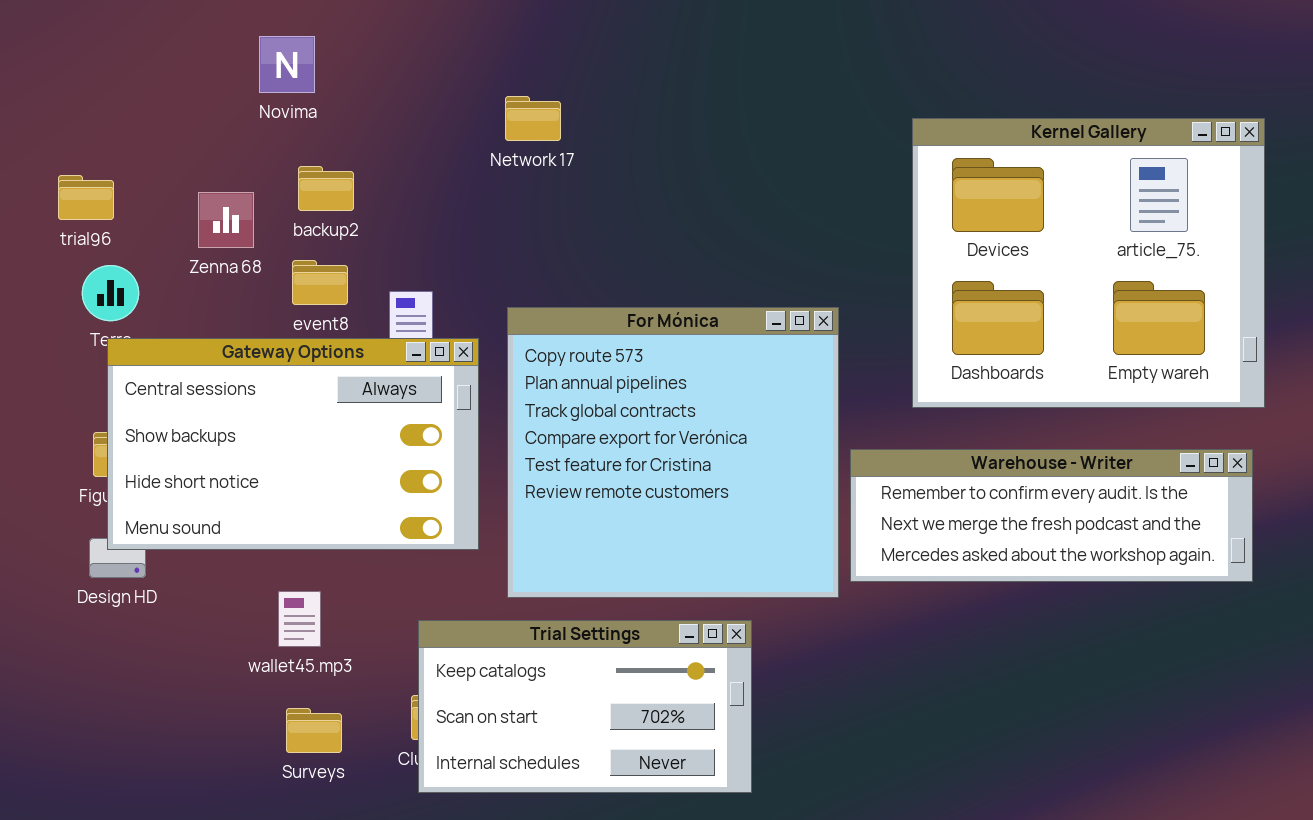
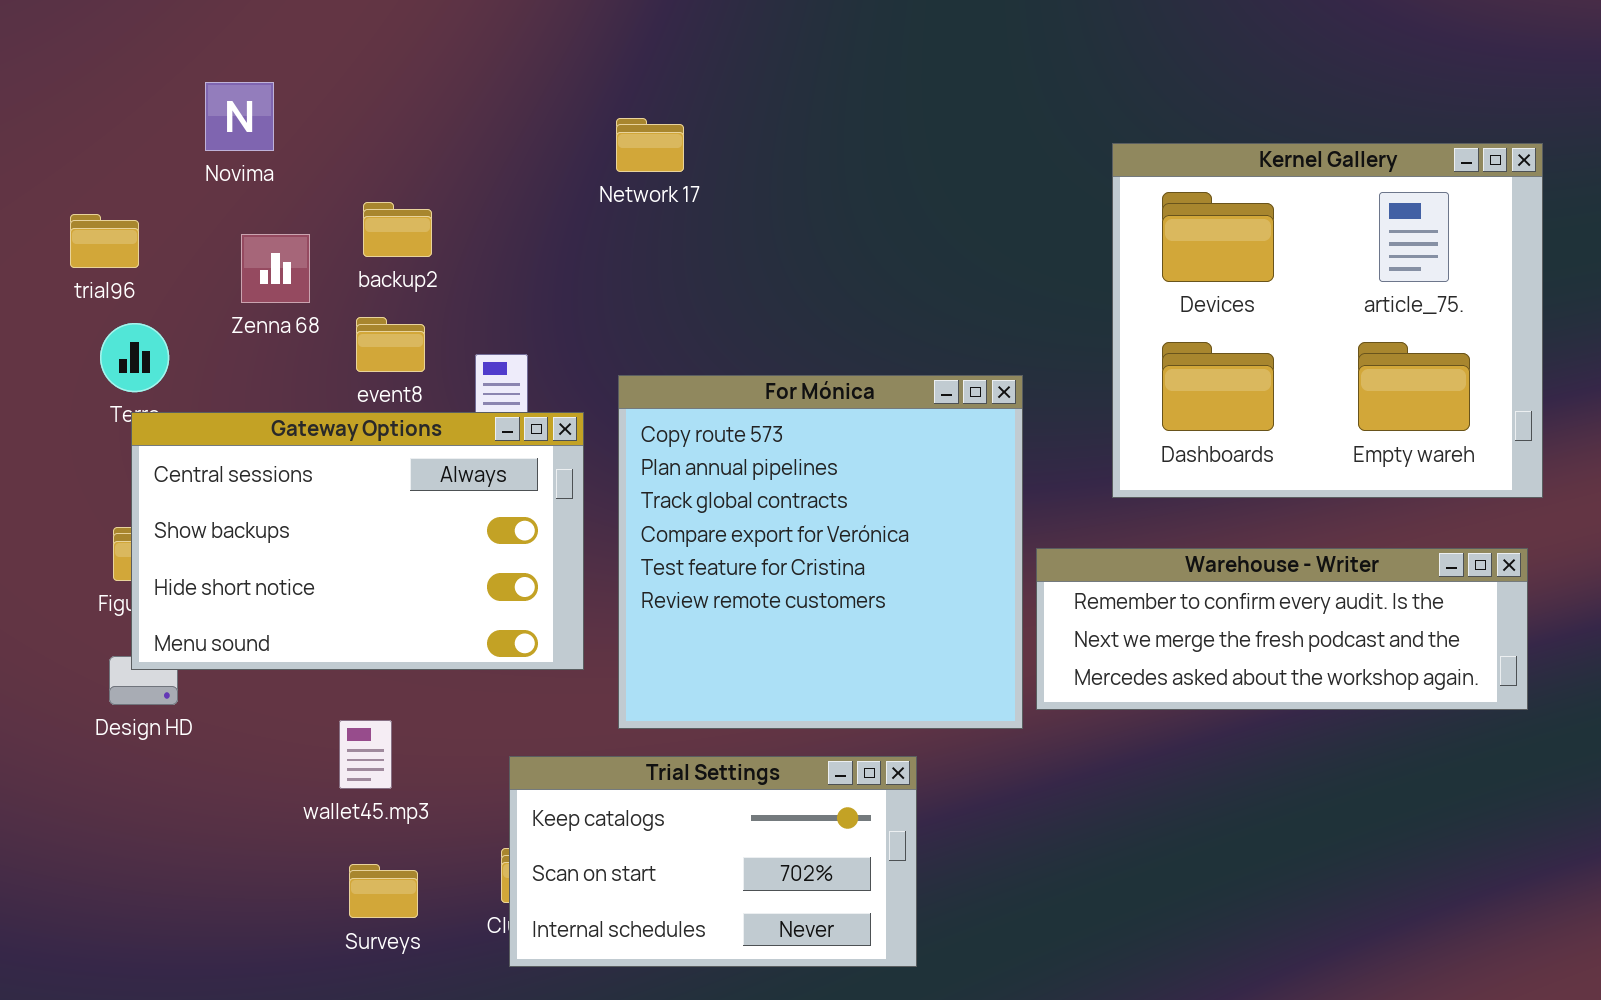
Novima: [259,36,315,93] -> [205,82,274,151], moved

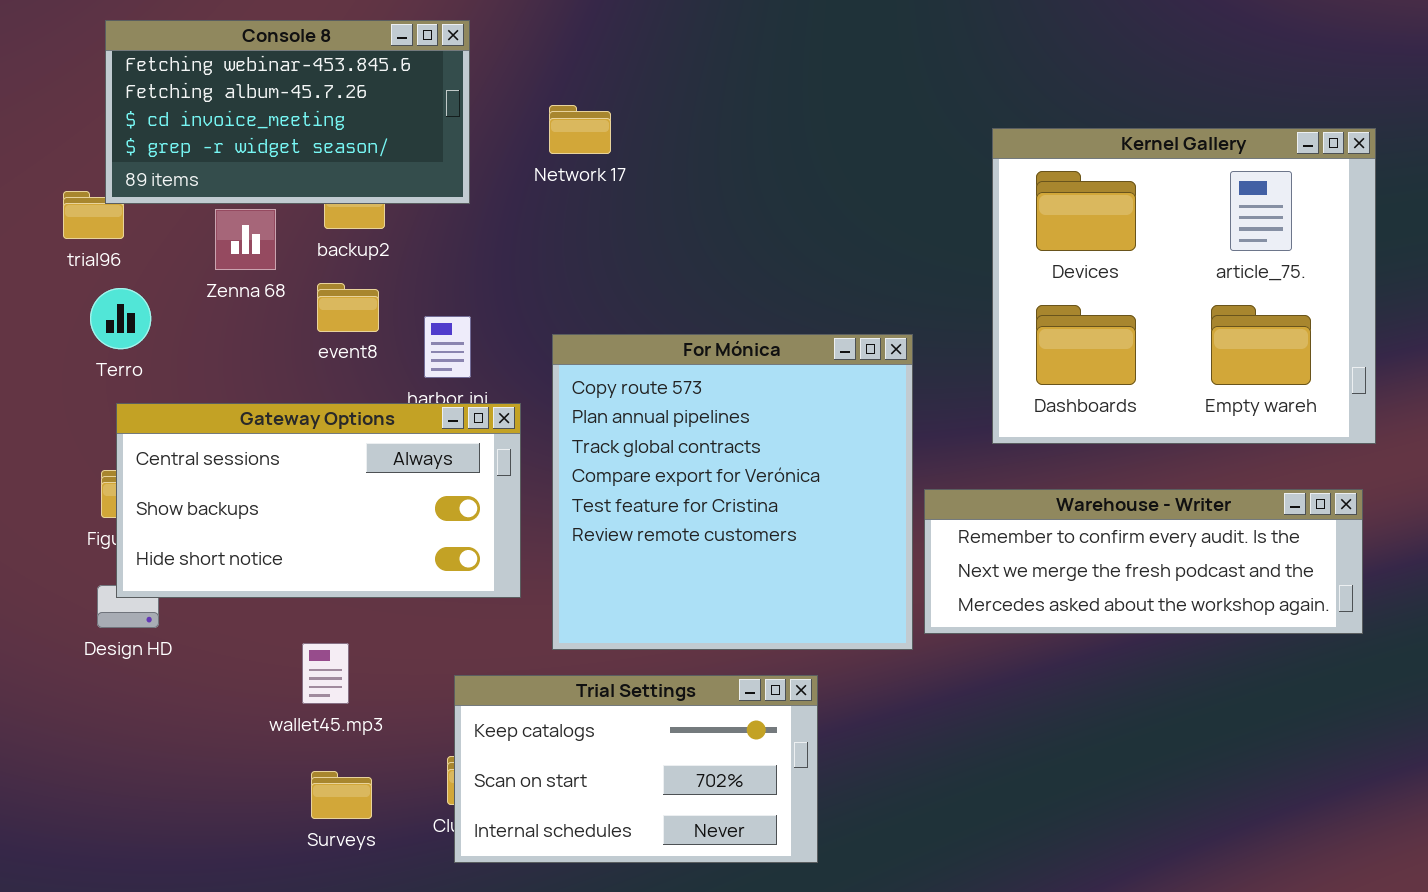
Console 8: none -> [105,20,470,204], opened
Gateway Options: [131,412,584,670] -> [116,403,521,598], resized

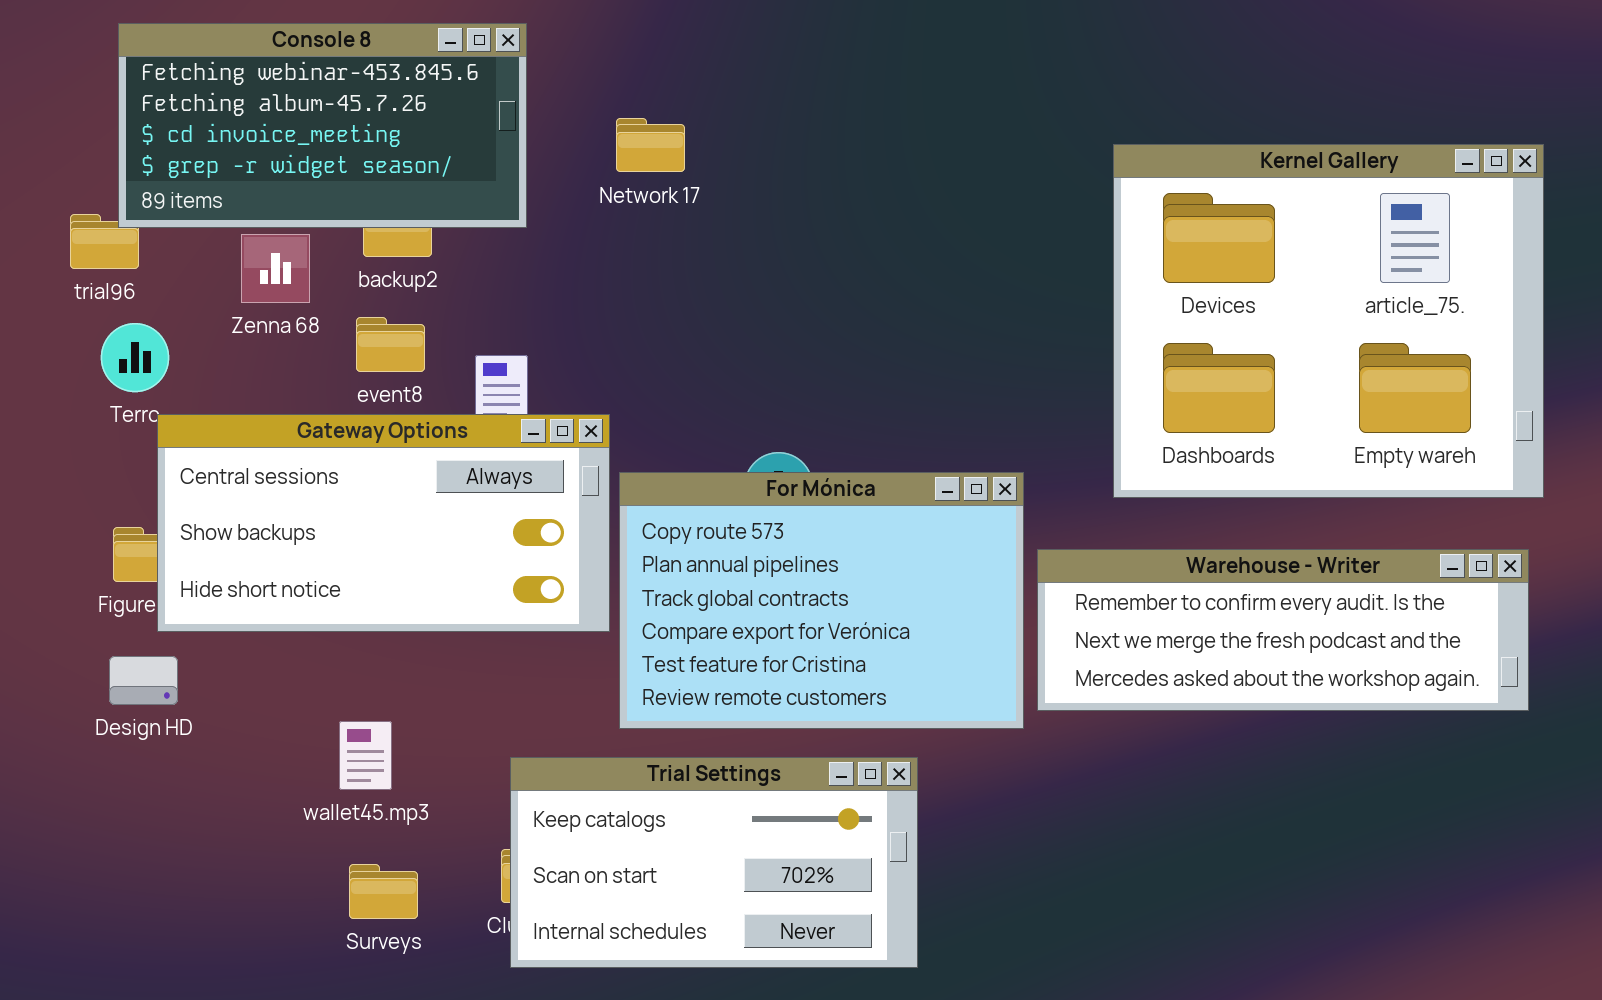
For Mónica: [552,334,913,650] -> [619,472,1024,729], resized
Gateway Options: [116,403,521,598] -> [157,414,610,632], moved

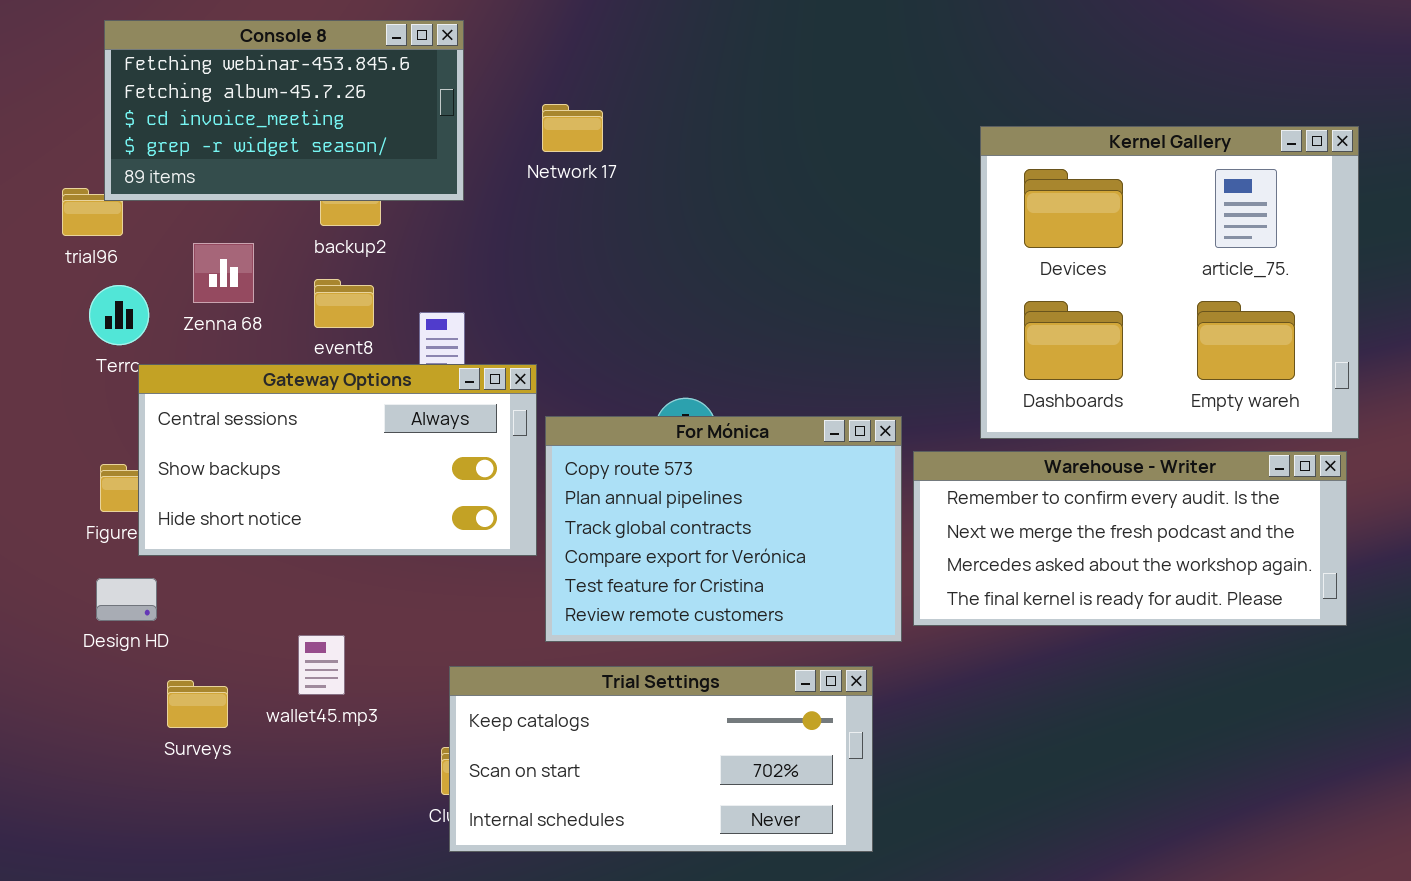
Zenna 68: [241,234,310,303] -> [193,243,254,303], moved
Warehouse - Writer: [1037,549,1529,711] -> [913,451,1347,626], resized
Trial Settings: [510,757,918,968] -> [449,666,873,852], resized
Surveys: [349,864,418,919] -> [167,680,228,728], moved

